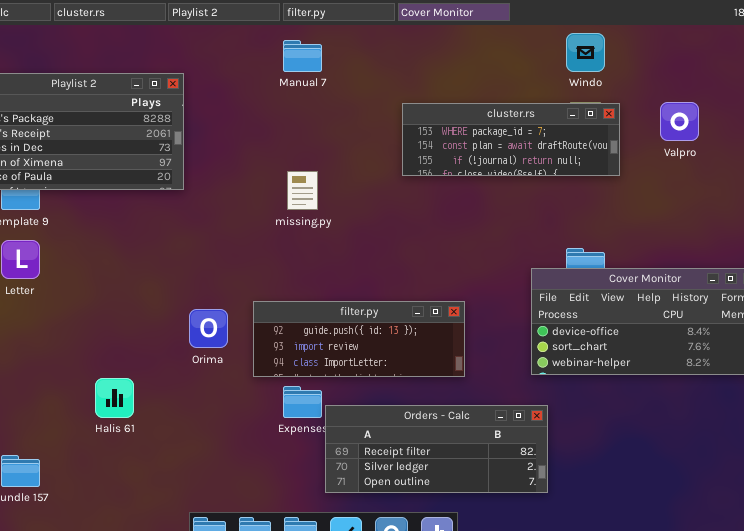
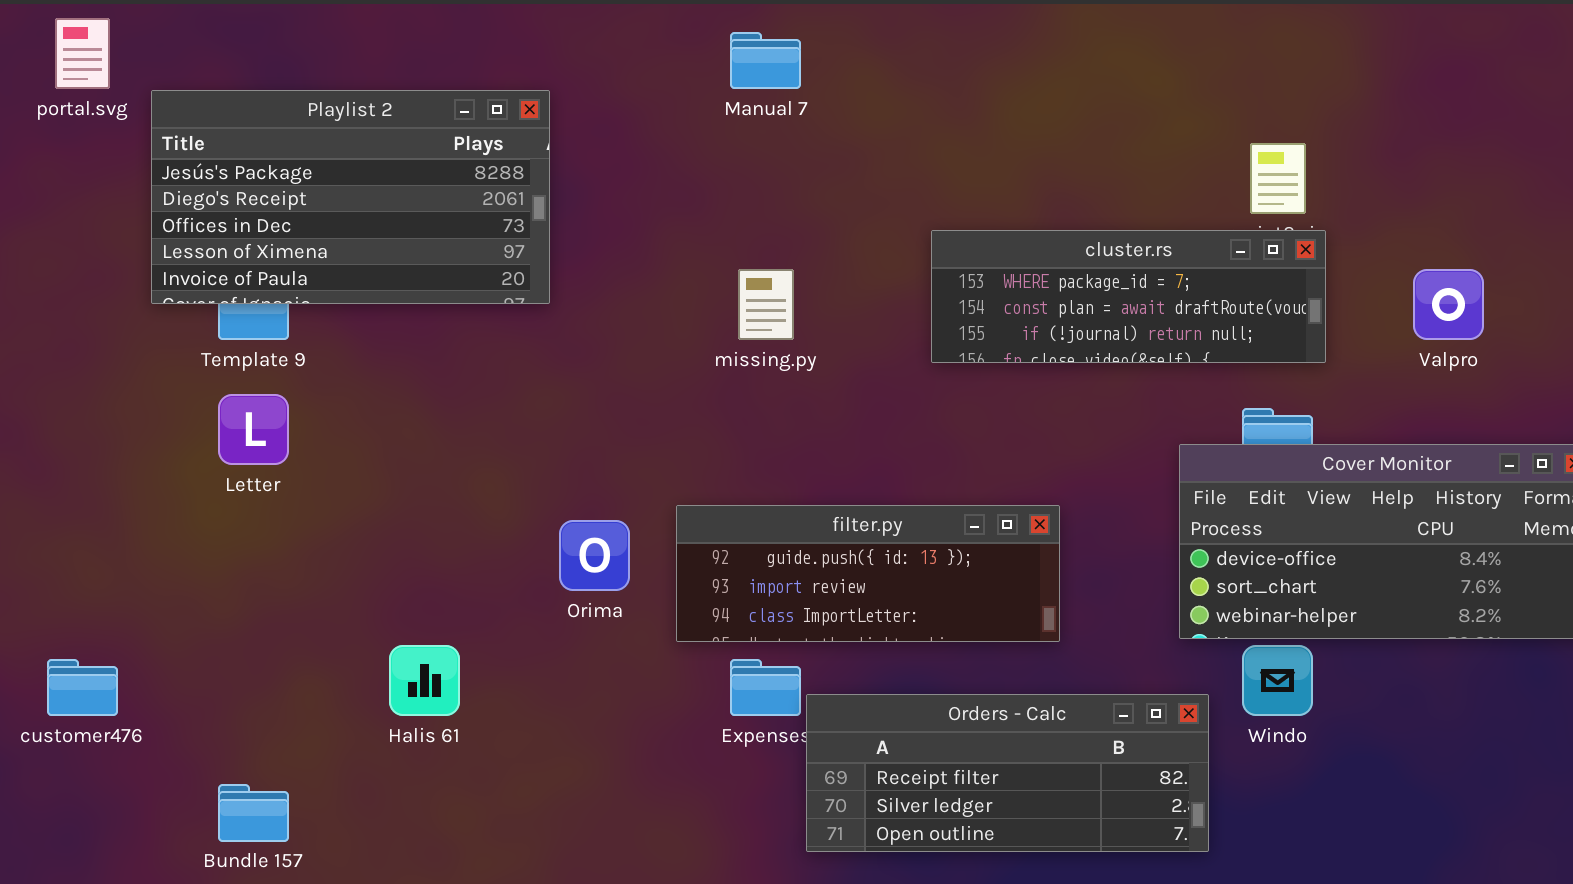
Windo: [566,33,605,72] -> [1242,645,1313,716], moved
Valpro: [660,102,699,141] -> [1413,269,1484,340], moved
cluster.rs: [402,103,620,176] -> [931,230,1326,363], moved

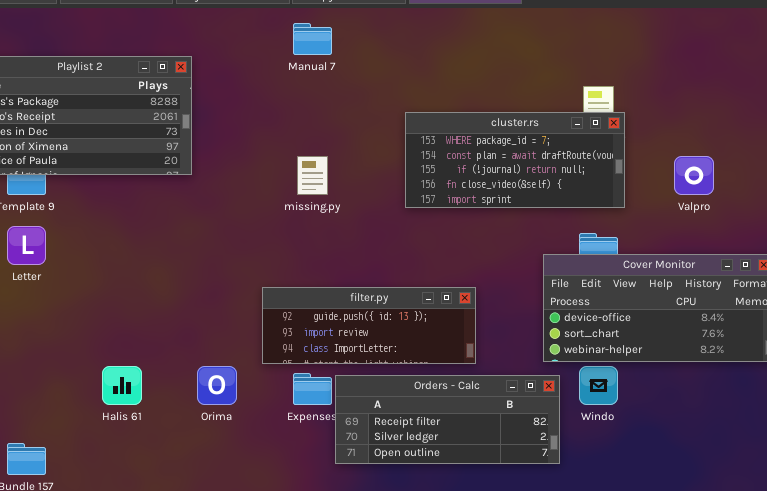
cluster.rs: [931,230,1326,363] -> [405,112,625,208], resized
Orima: [559,520,630,591] -> [197,366,237,405], moved
Orders - Calc: [806,694,1209,852] -> [335,375,560,464], moved

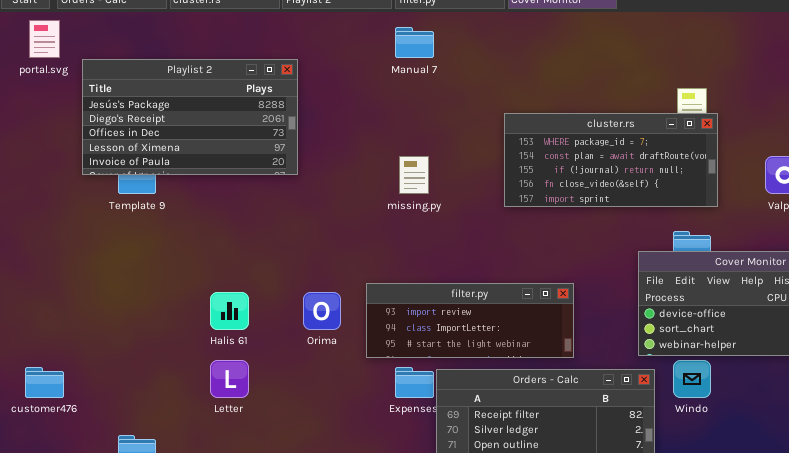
Letter: [7,226,46,265] -> [210,360,249,398], moved
filter.py: [262,287,476,364] -> [366,283,574,358], scrolled down 1 row
Halis 61: [102,366,142,405] -> [210,292,249,330], moved
Orima: [197,366,237,405] -> [303,292,341,330], moved

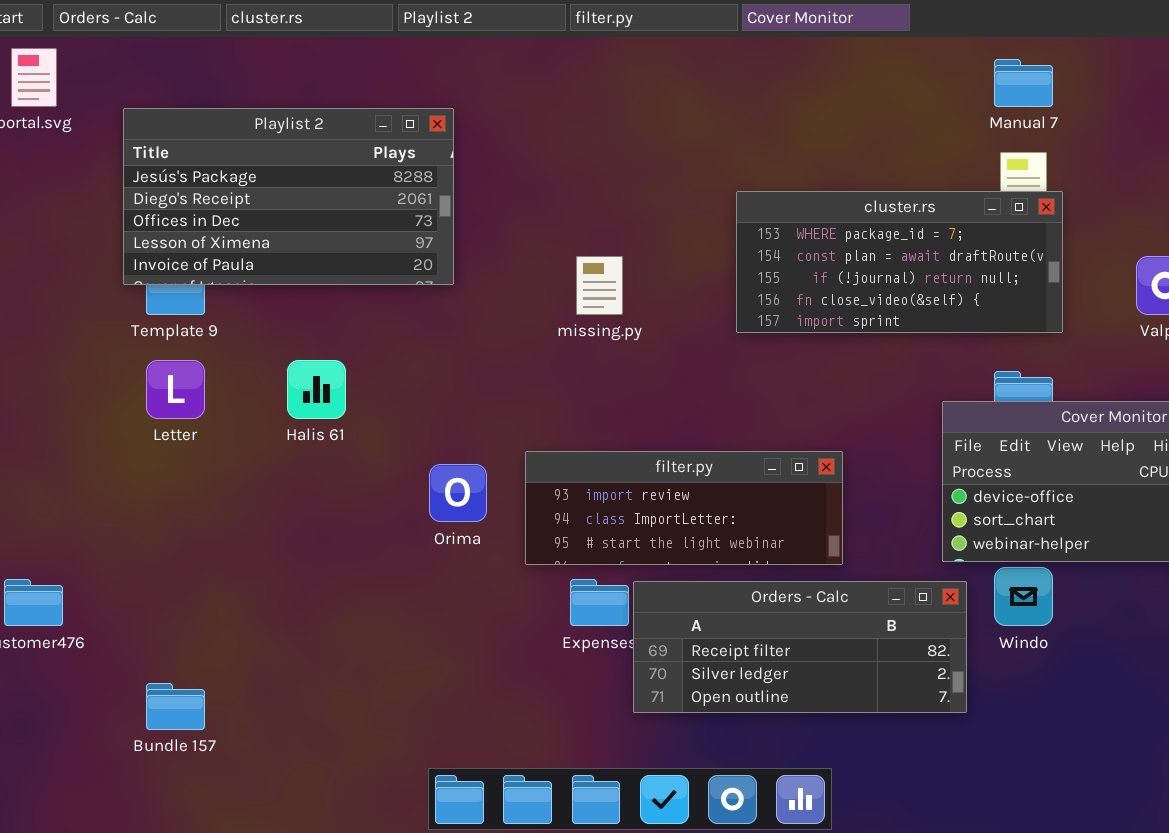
Manual 7: [395,27,434,58] -> [994,59,1053,107], moved
Playlist 2: [82,59,298,175] -> [123,108,454,285], moved
Halis 61: [210,292,249,330] -> [287,360,346,419], moved
Letter: [210,360,249,398] -> [146,360,205,419], moved

